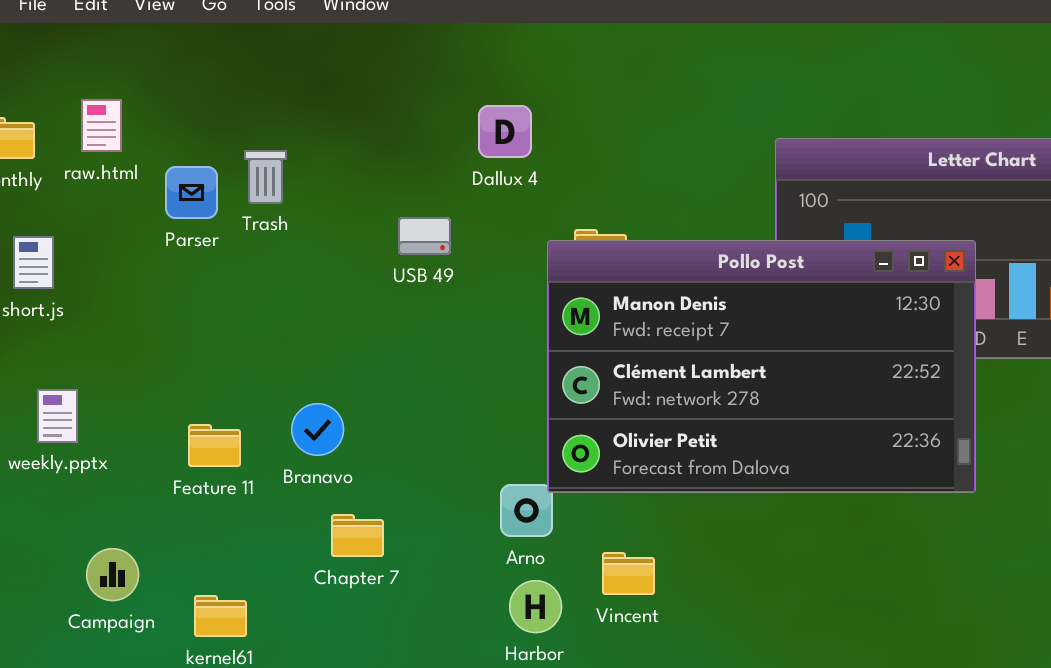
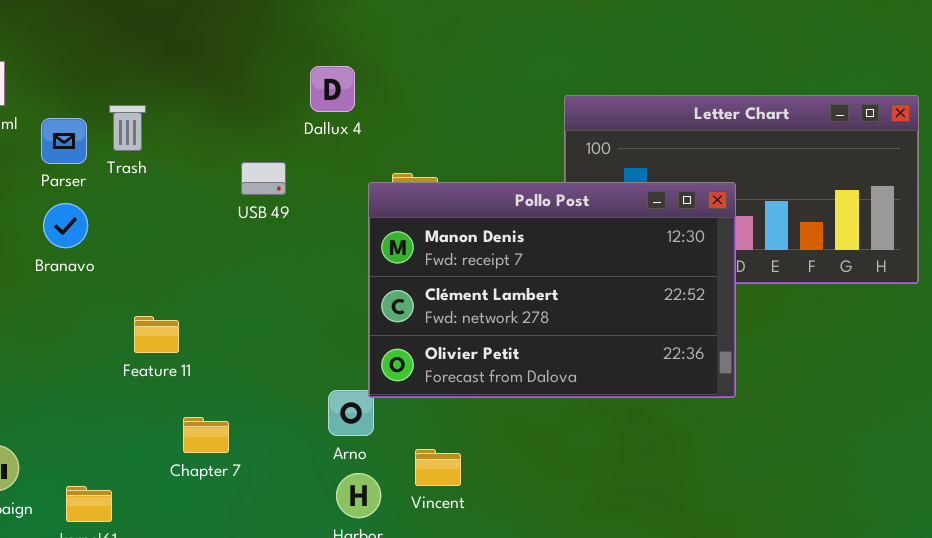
Branavo: [291,403,344,456] -> [43,203,88,248], moved
Feature 11: [188,424,241,467] -> [134,316,179,353], moved

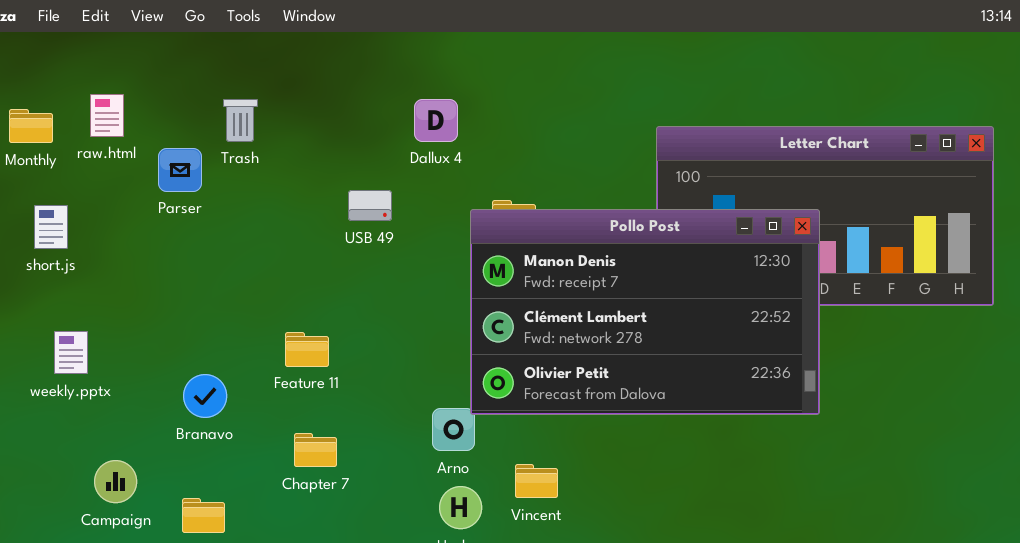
Trash: [109,105,146,151] -> [223,99,258,142], moved
Branavo: [43,203,88,248] -> [183,374,227,418], moved
Feature 11: [134,316,179,353] -> [285,332,329,367], moved

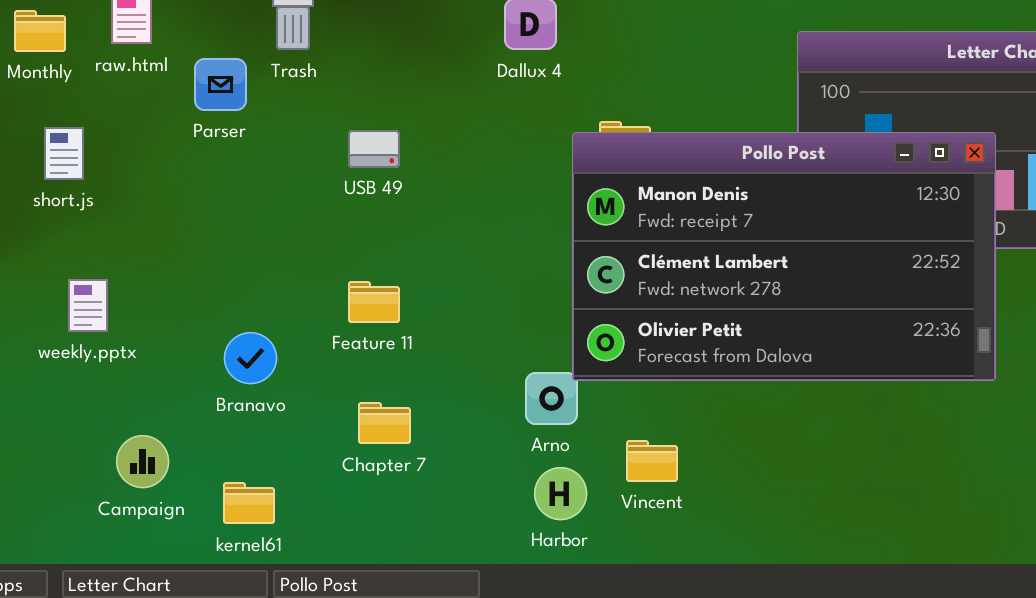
USB 49: [348,190,392,221] -> [348,130,400,168], moved

